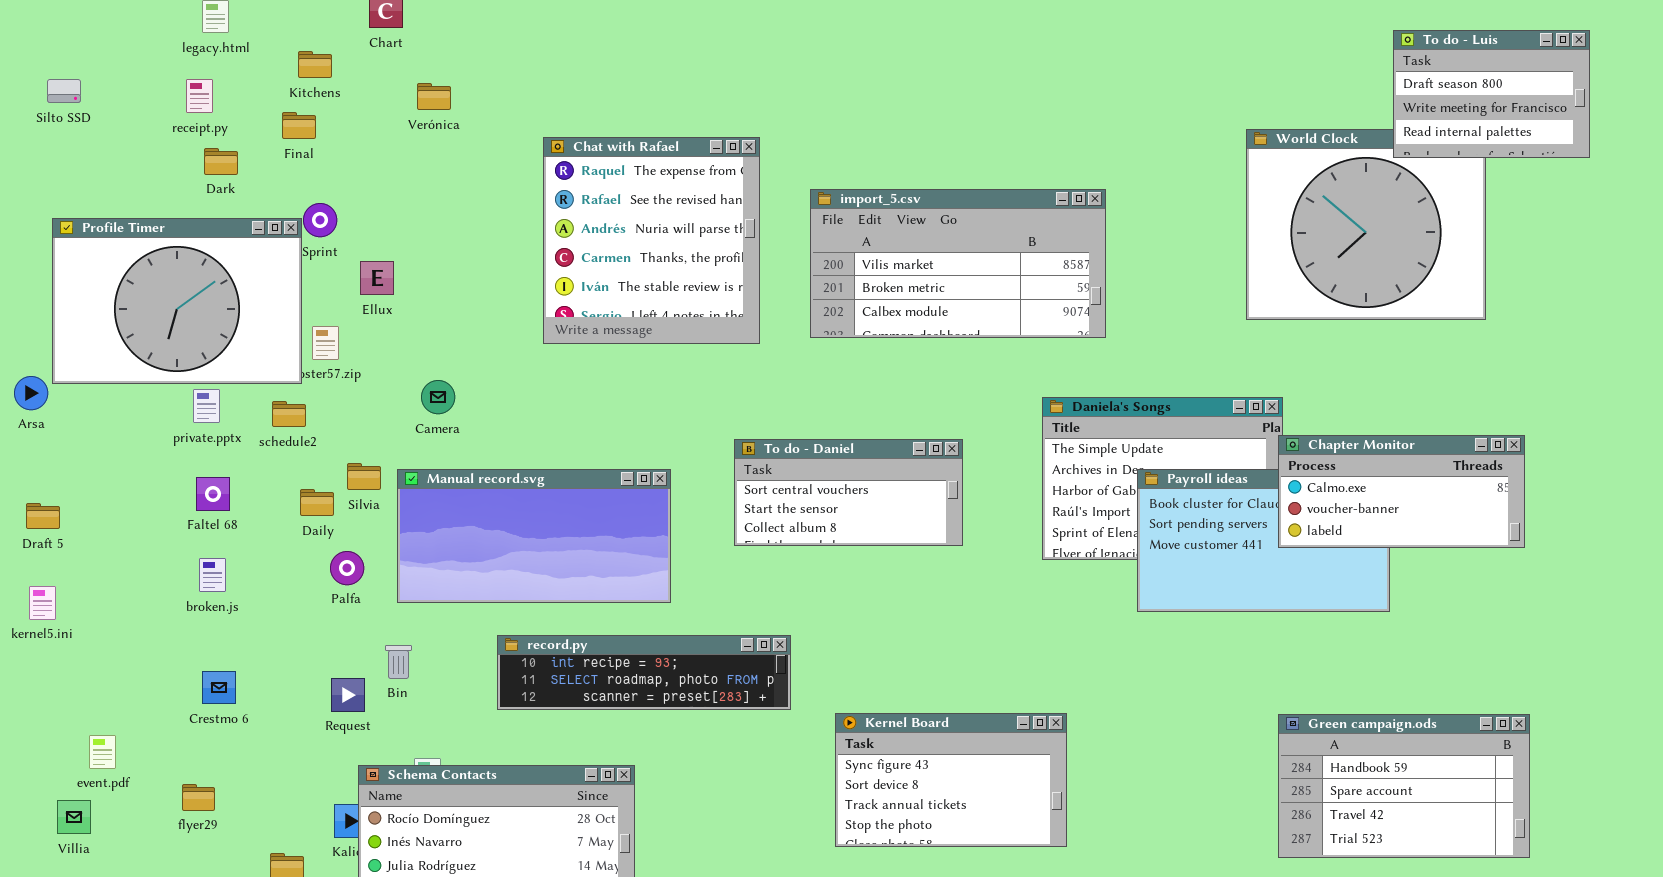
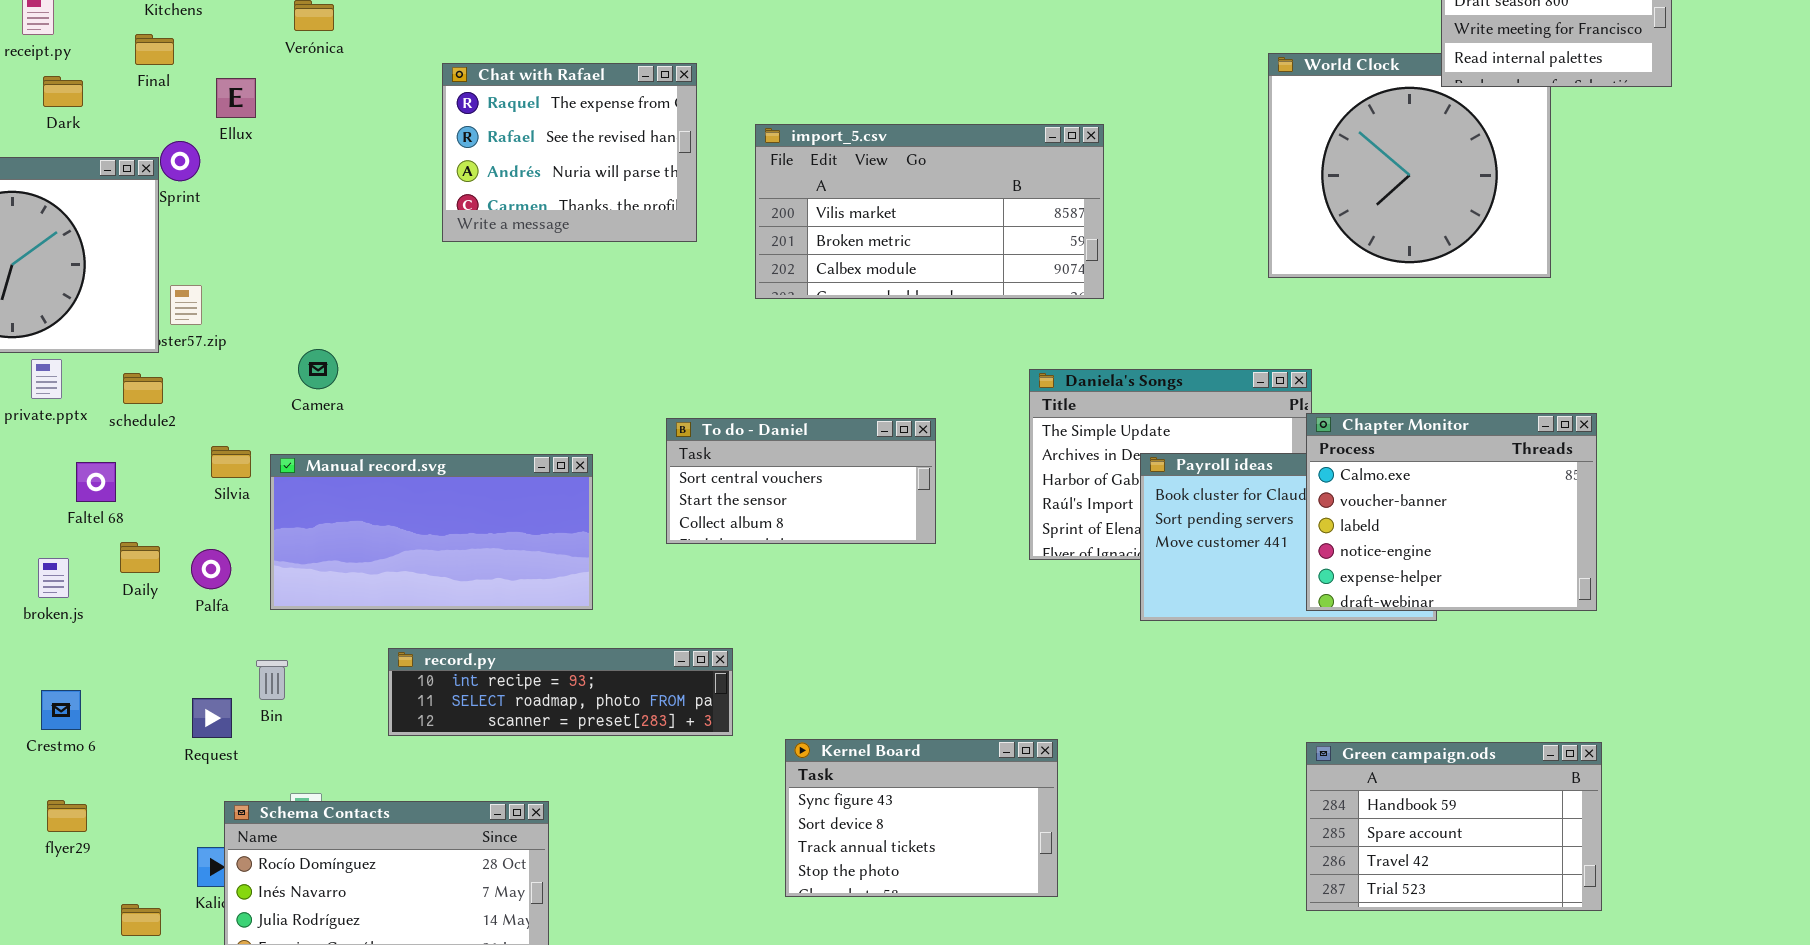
Chat with Rafael: [543,137,760,344] -> [442,63,697,242], resized
Ellux: [360,261,394,295] -> [216,78,256,118], moved
Chapter Monitor: [1278,435,1525,548] -> [1306,413,1597,611], resized
Faltel 68: [196,477,230,511] -> [76,462,116,502], moved
Daily: [300,489,334,516] -> [120,542,160,573], moved
flyer29: [182,784,215,811] -> [47,800,87,832], moved

